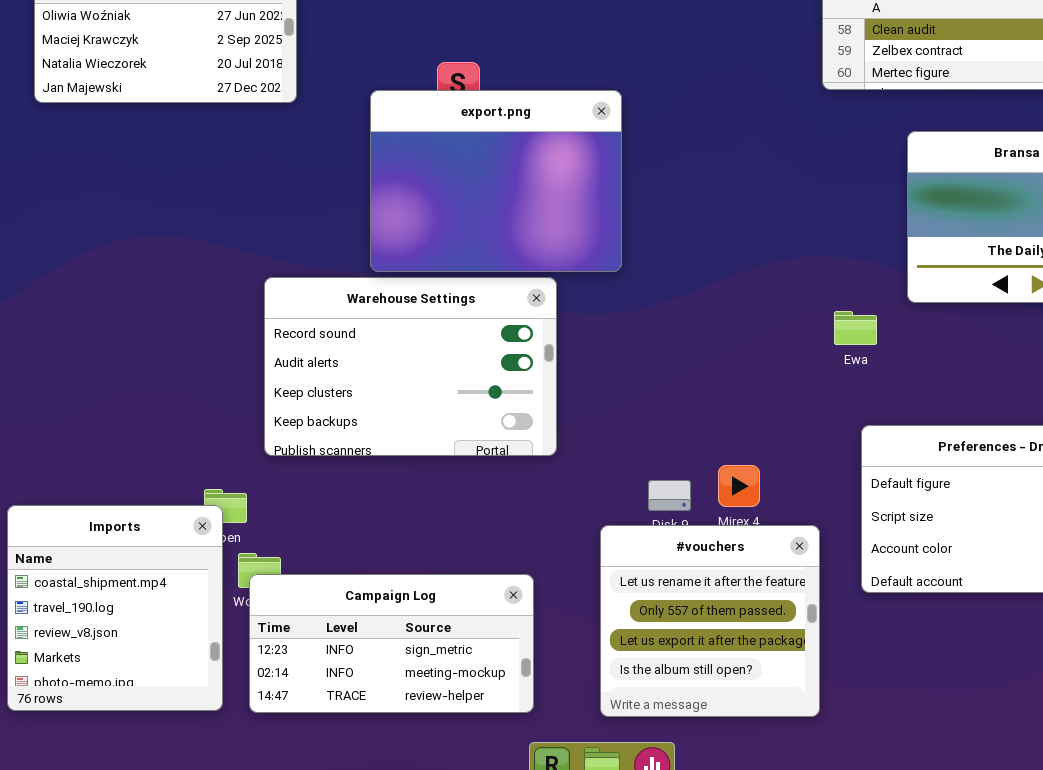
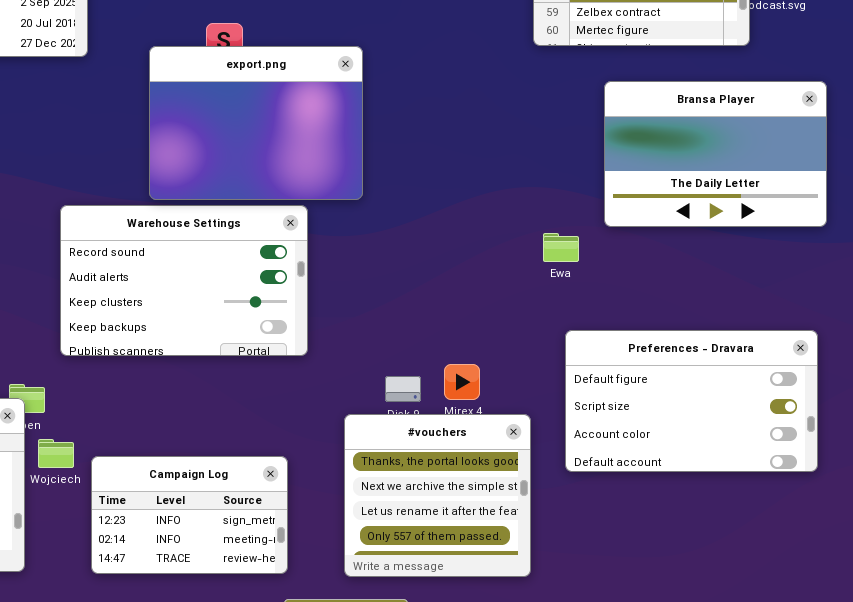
#vouchers: [600,525,820,717] -> [344,414,531,577], scrolled up 2 rows
Campaign Log: [249,574,534,713] -> [91,456,288,574], resized

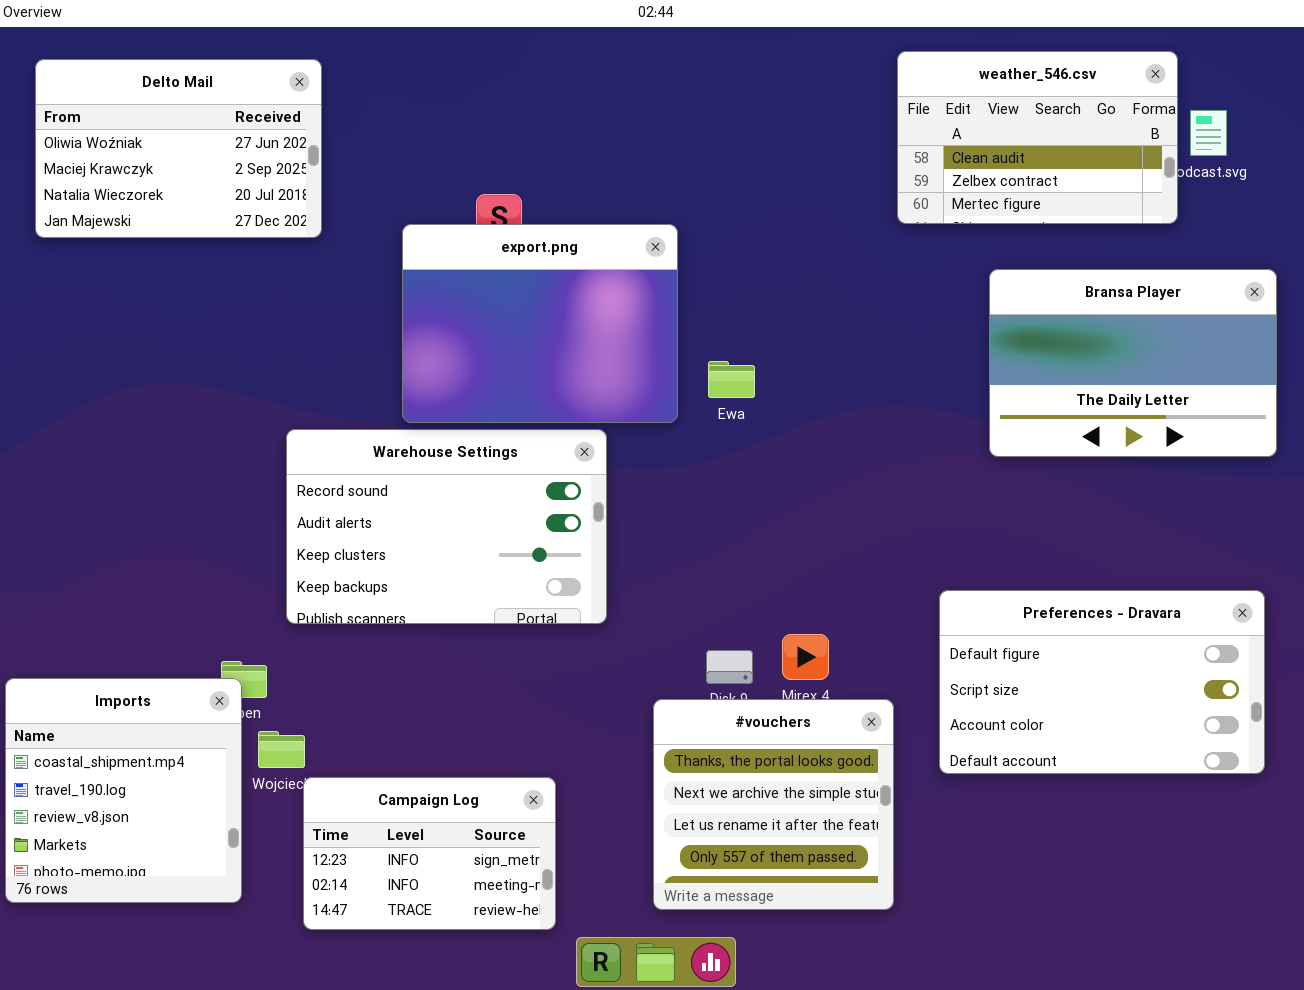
Ewa: [543,233,579,262] -> [708,361,755,398], moved
Campaign Log: [91,456,288,574] -> [303,777,556,930], moved

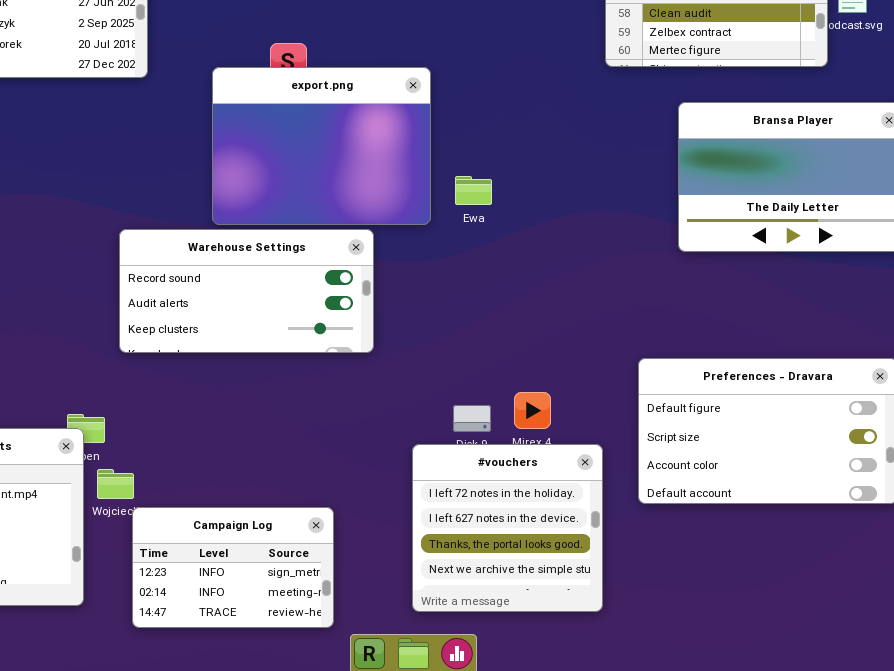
Warehouse Settings: [286,429,607,624] -> [119,229,374,353], resized
#vouchers: [653,699,894,910] -> [412,444,603,612], scrolled up 2 rows

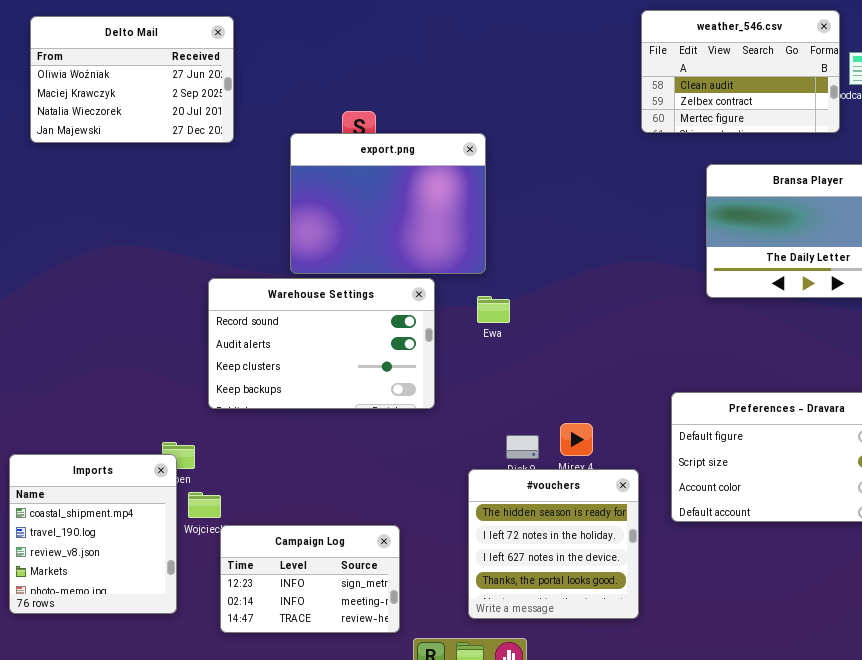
Ewa: [455,176,492,205] -> [477,296,510,323], moved
Warehouse Settings: [119,229,374,353] -> [208,278,435,409], resized
#vouchers: [412,444,603,612] -> [468,469,639,619], scrolled up 1 row

